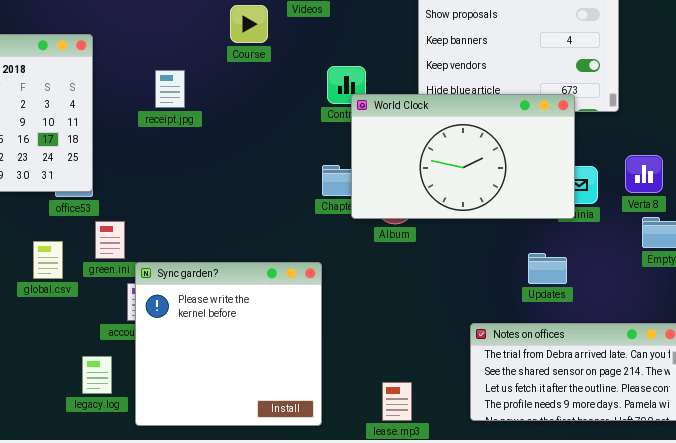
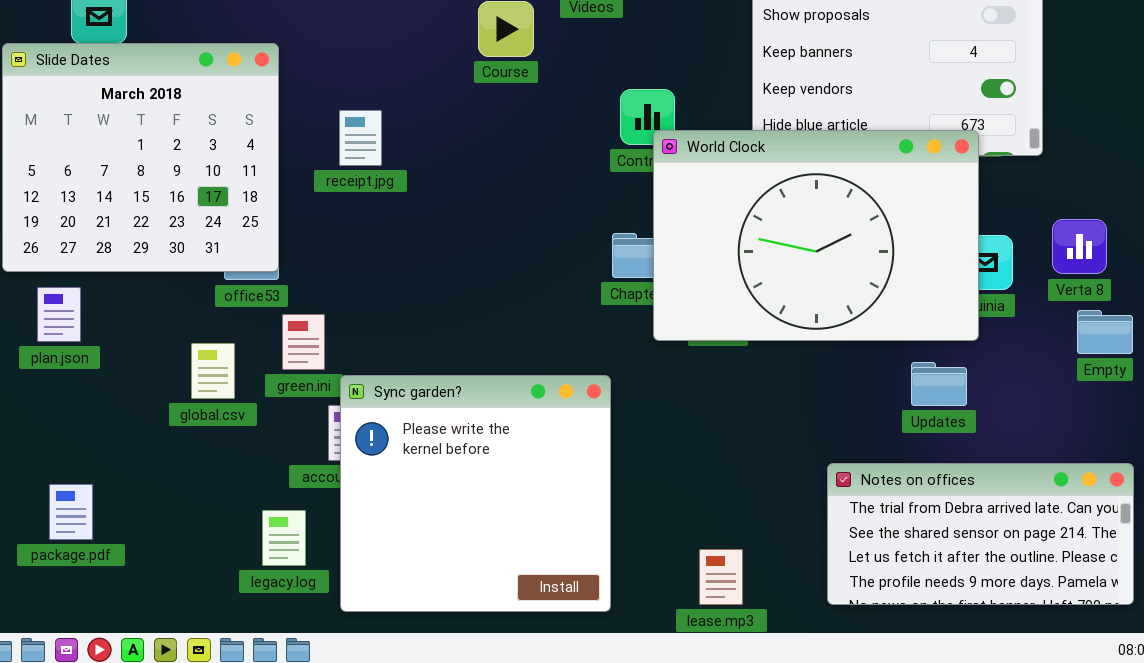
receipt.jpg: [155,70,185,108] -> [339,110,382,166], moved
World Clock: [351,94,575,219] -> [653,130,979,341], resized

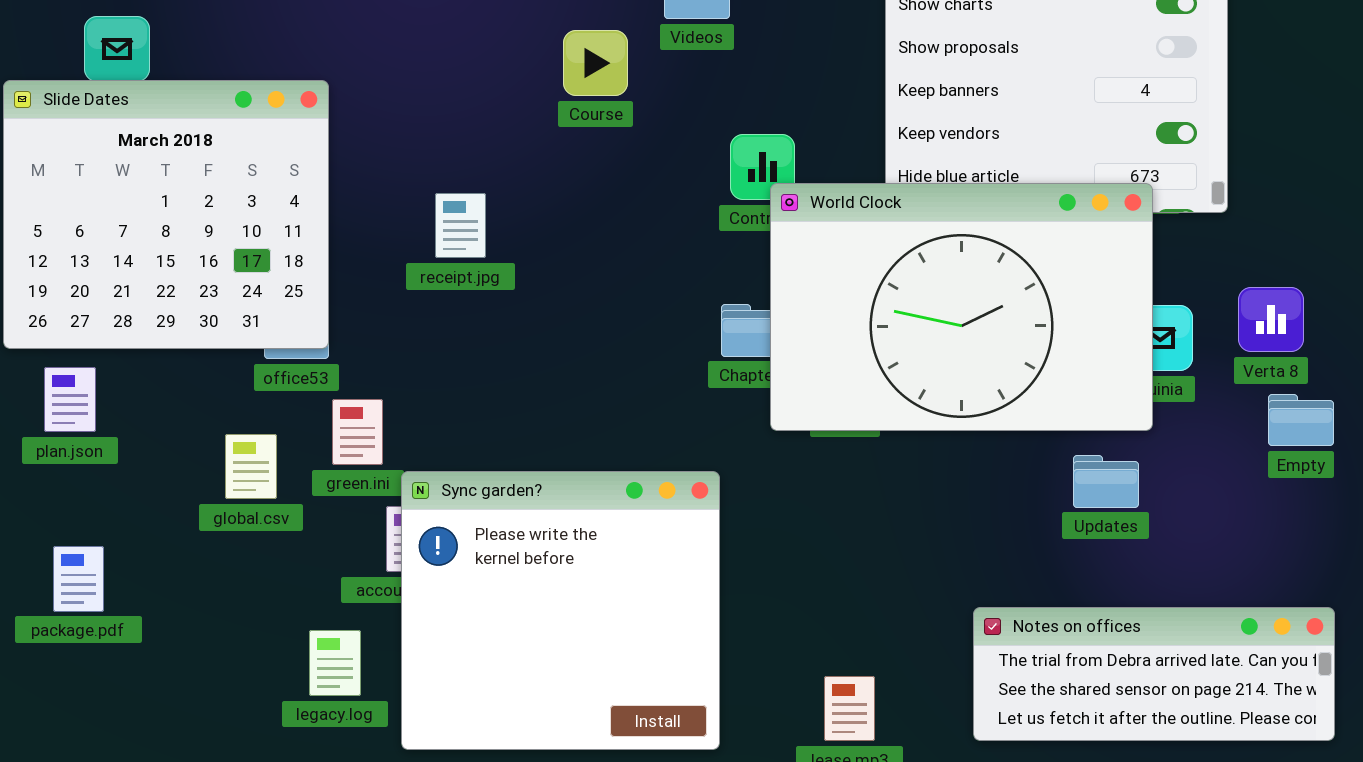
receipt.jpg: [339,110,382,166] -> [435,193,486,258], moved
Notes on offices: [827,463,1134,605] -> [973,607,1335,741], resized
package.pdf: [49,484,93,540] -> [53,546,104,612], moved

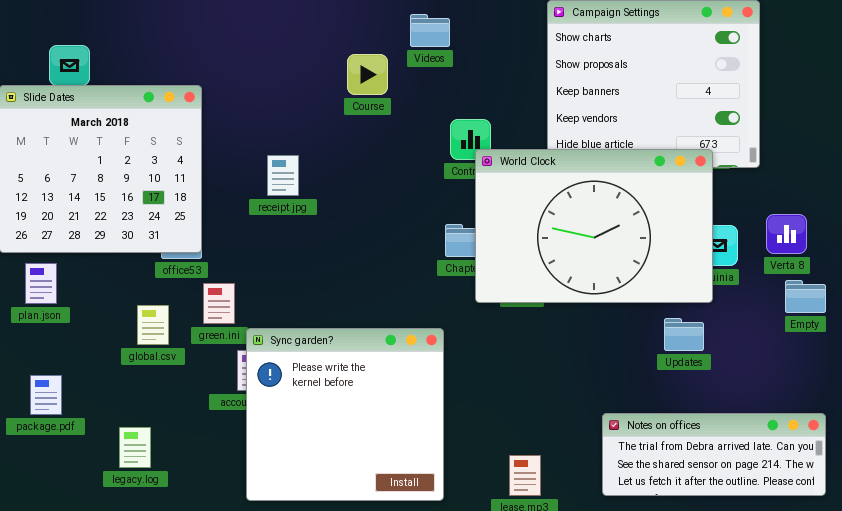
legacy.log: [309,630,361,696] -> [119,427,151,468], moved

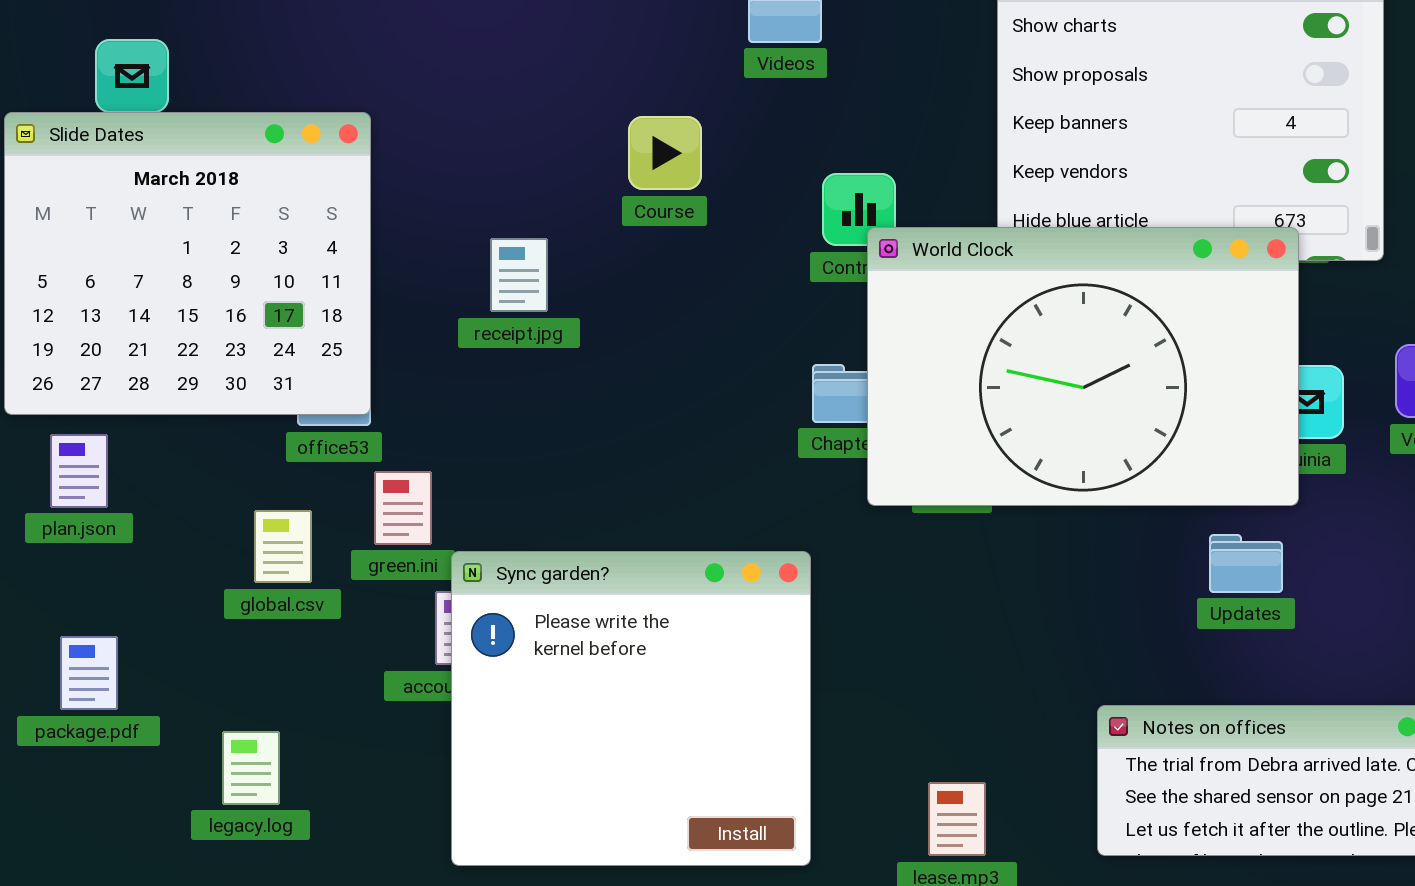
Course: [347,54,388,95] -> [628,116,702,190], moved

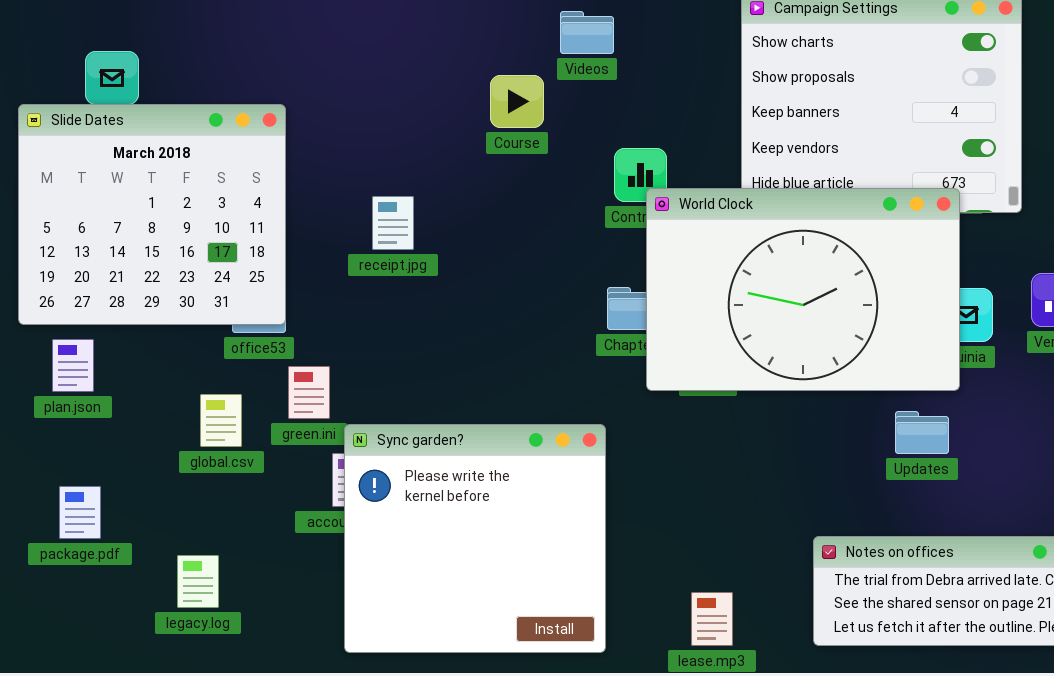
Course: [628,116,702,190] -> [490,75,544,128], moved

